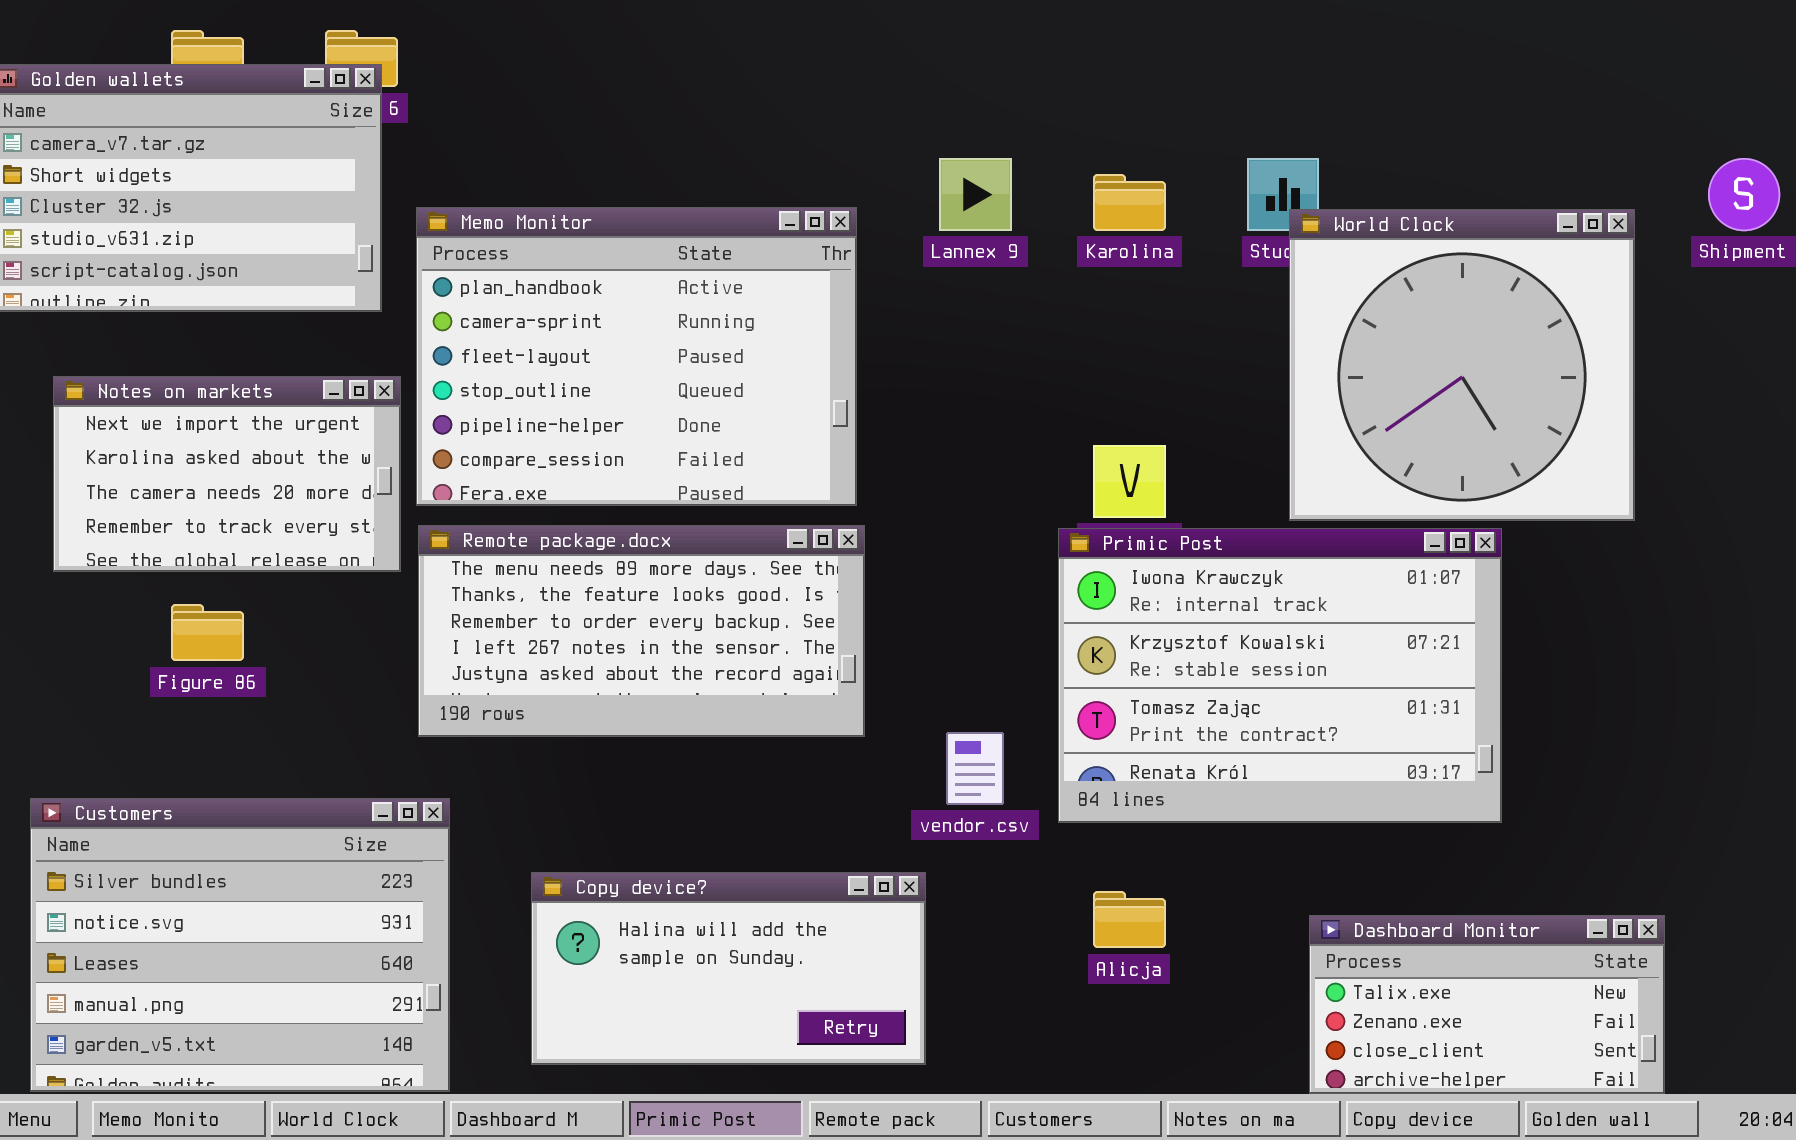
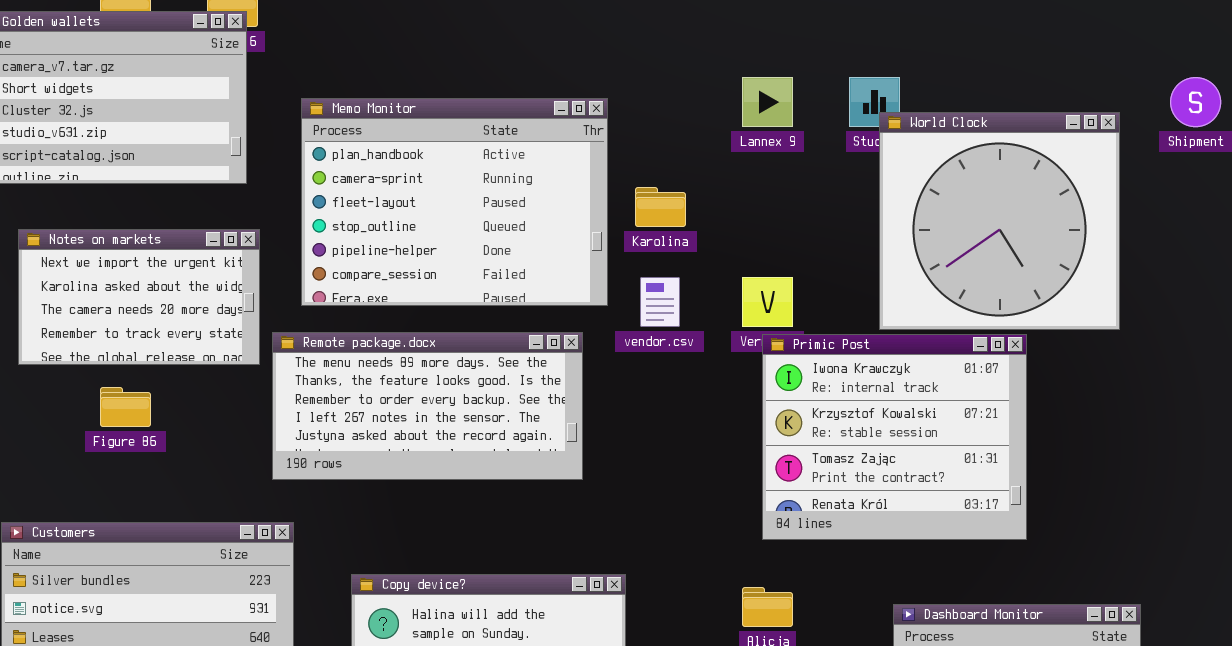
Lannex 9: [939,158,1012,231] -> [742,77,793,127], moved
Karolina: [1093,174,1166,231] -> [635,187,686,227], moved
Memo Monitor: [416,207,857,506] -> [301,98,608,306], moved
Primic Post: [1058,528,1502,823] -> [762,334,1027,540], resized
vendor.csv: [946,732,1004,805] -> [640,277,680,327], moved

